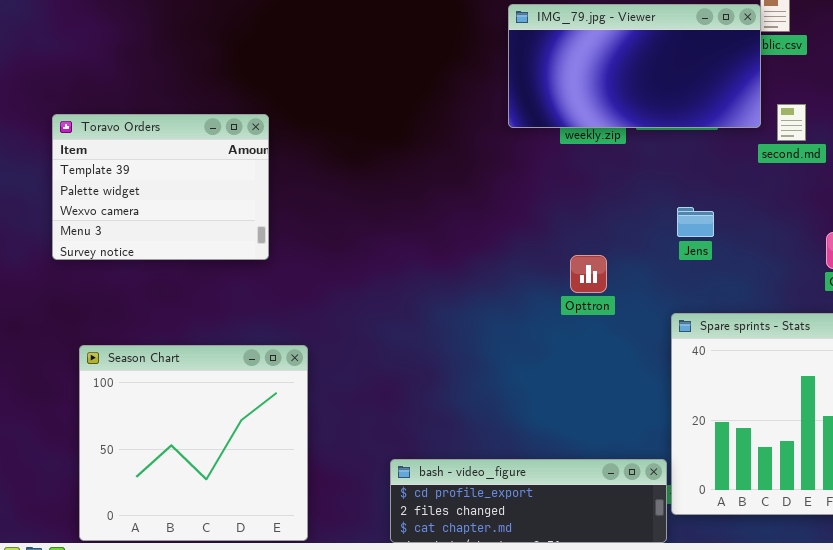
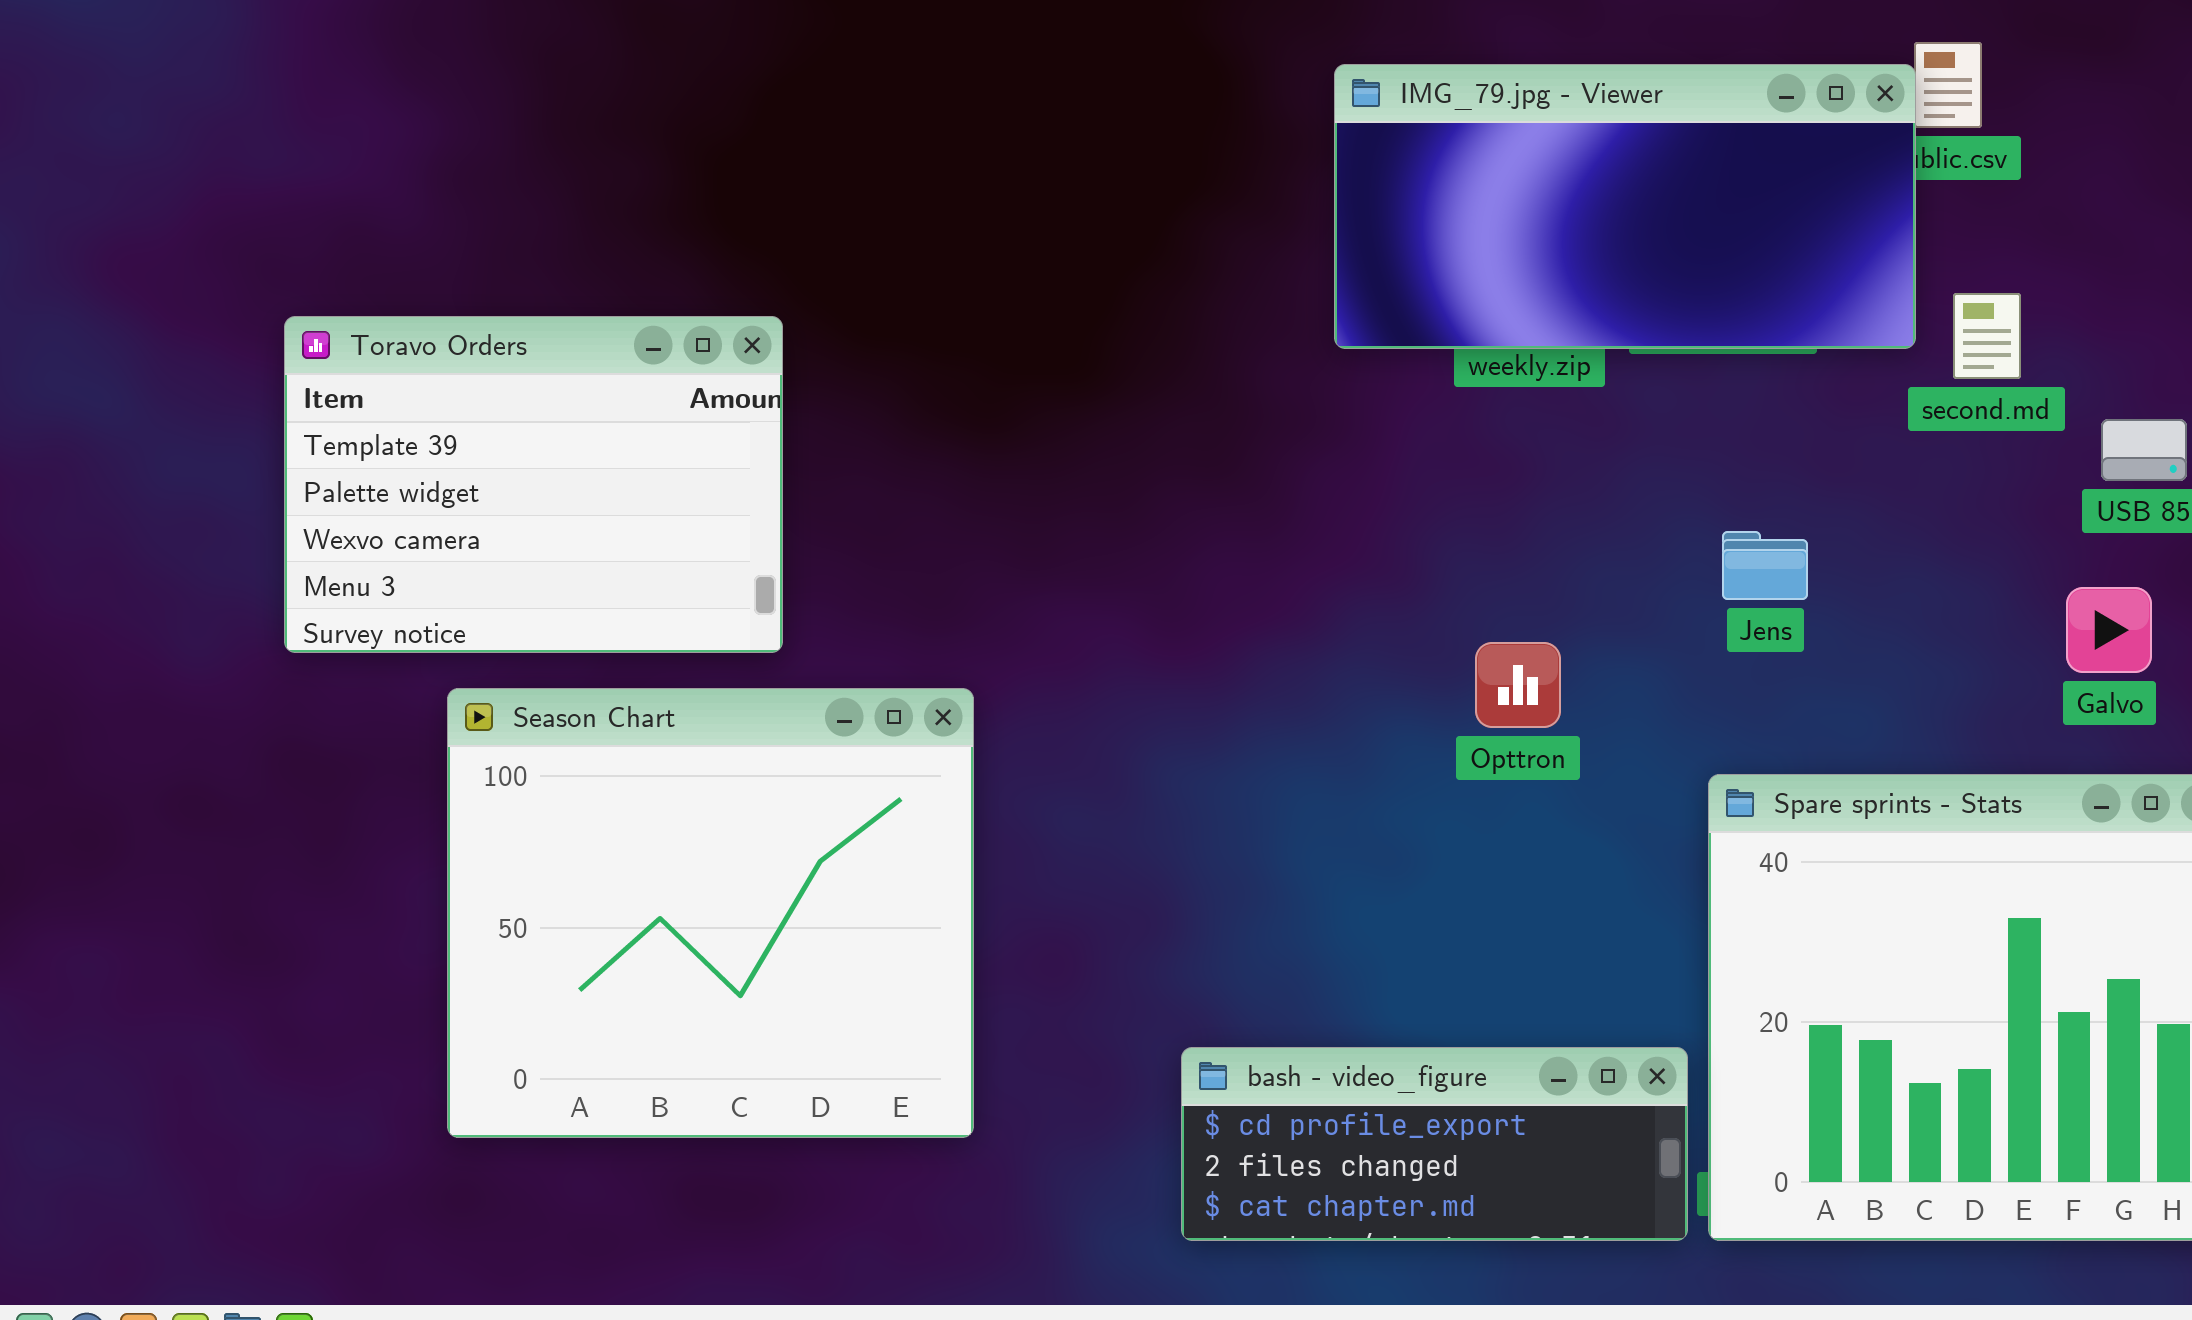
Season Chart: [79,345,308,541] -> [447,688,974,1138], moved
bash - video_figure: [390,459,667,543] -> [1181,1047,1688,1241], moved, resized

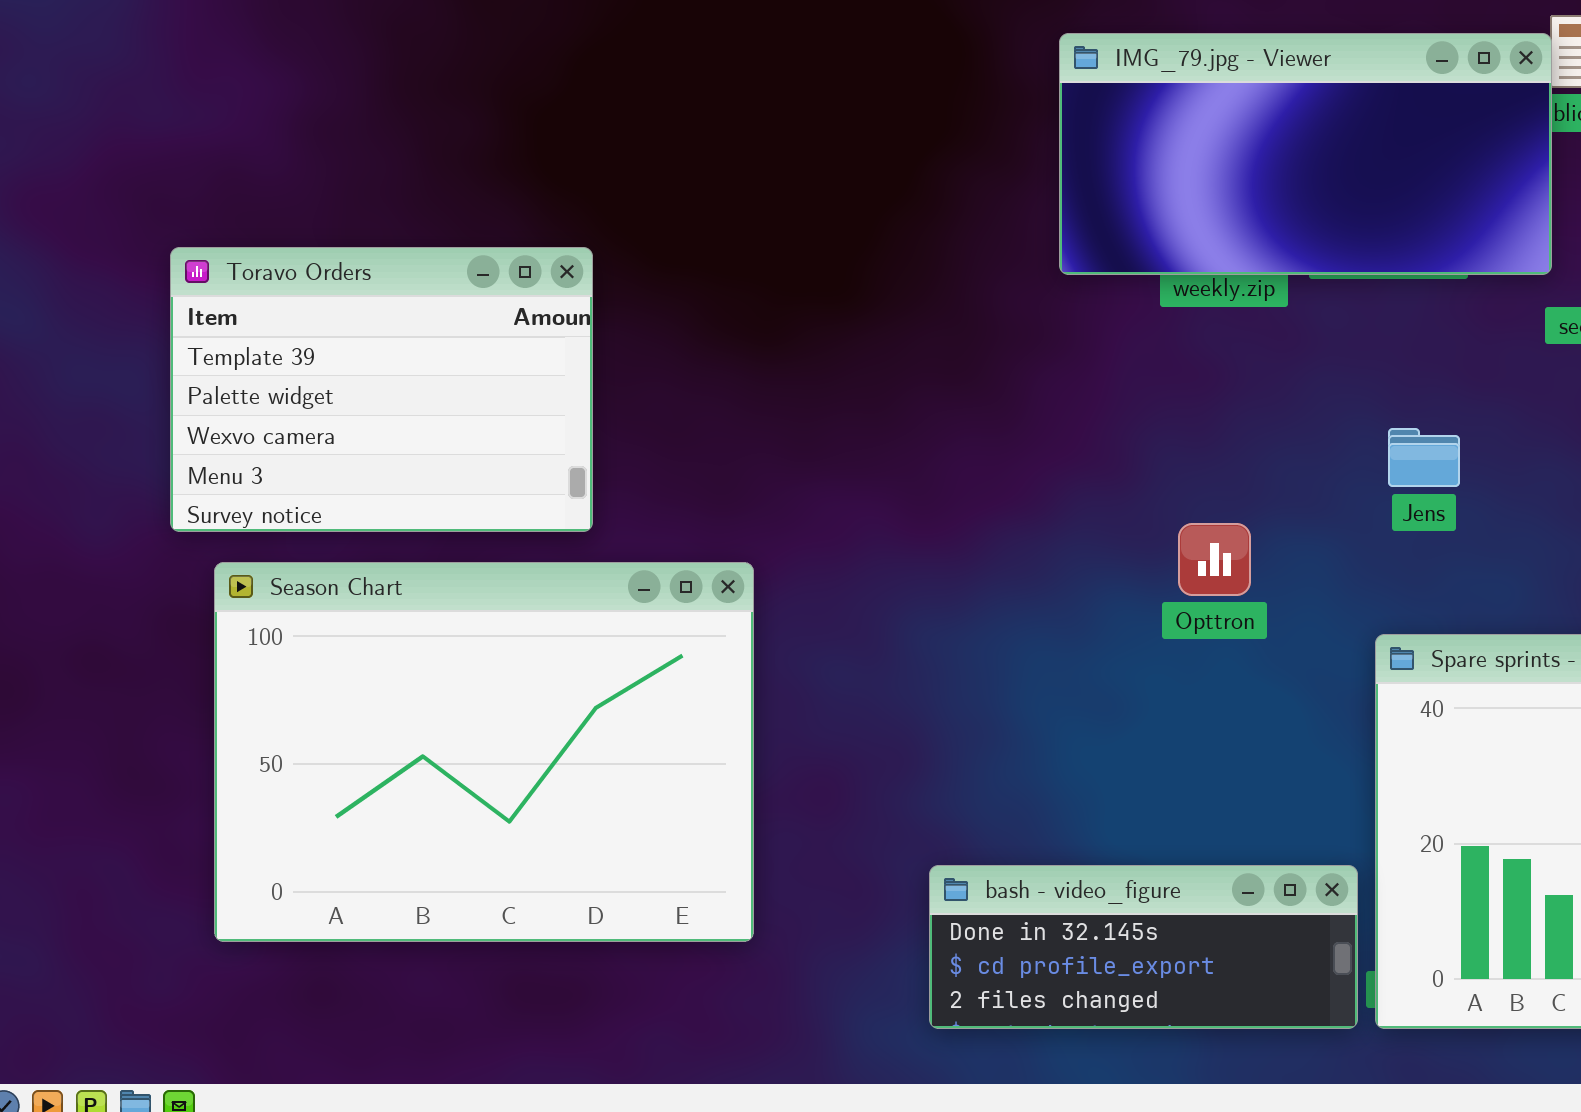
Season Chart: [447,688,974,1138] -> [214,562,754,942], resized
bash - video_figure: [1181,1047,1688,1241] -> [929,865,1358,1029], scrolled up 1 row

